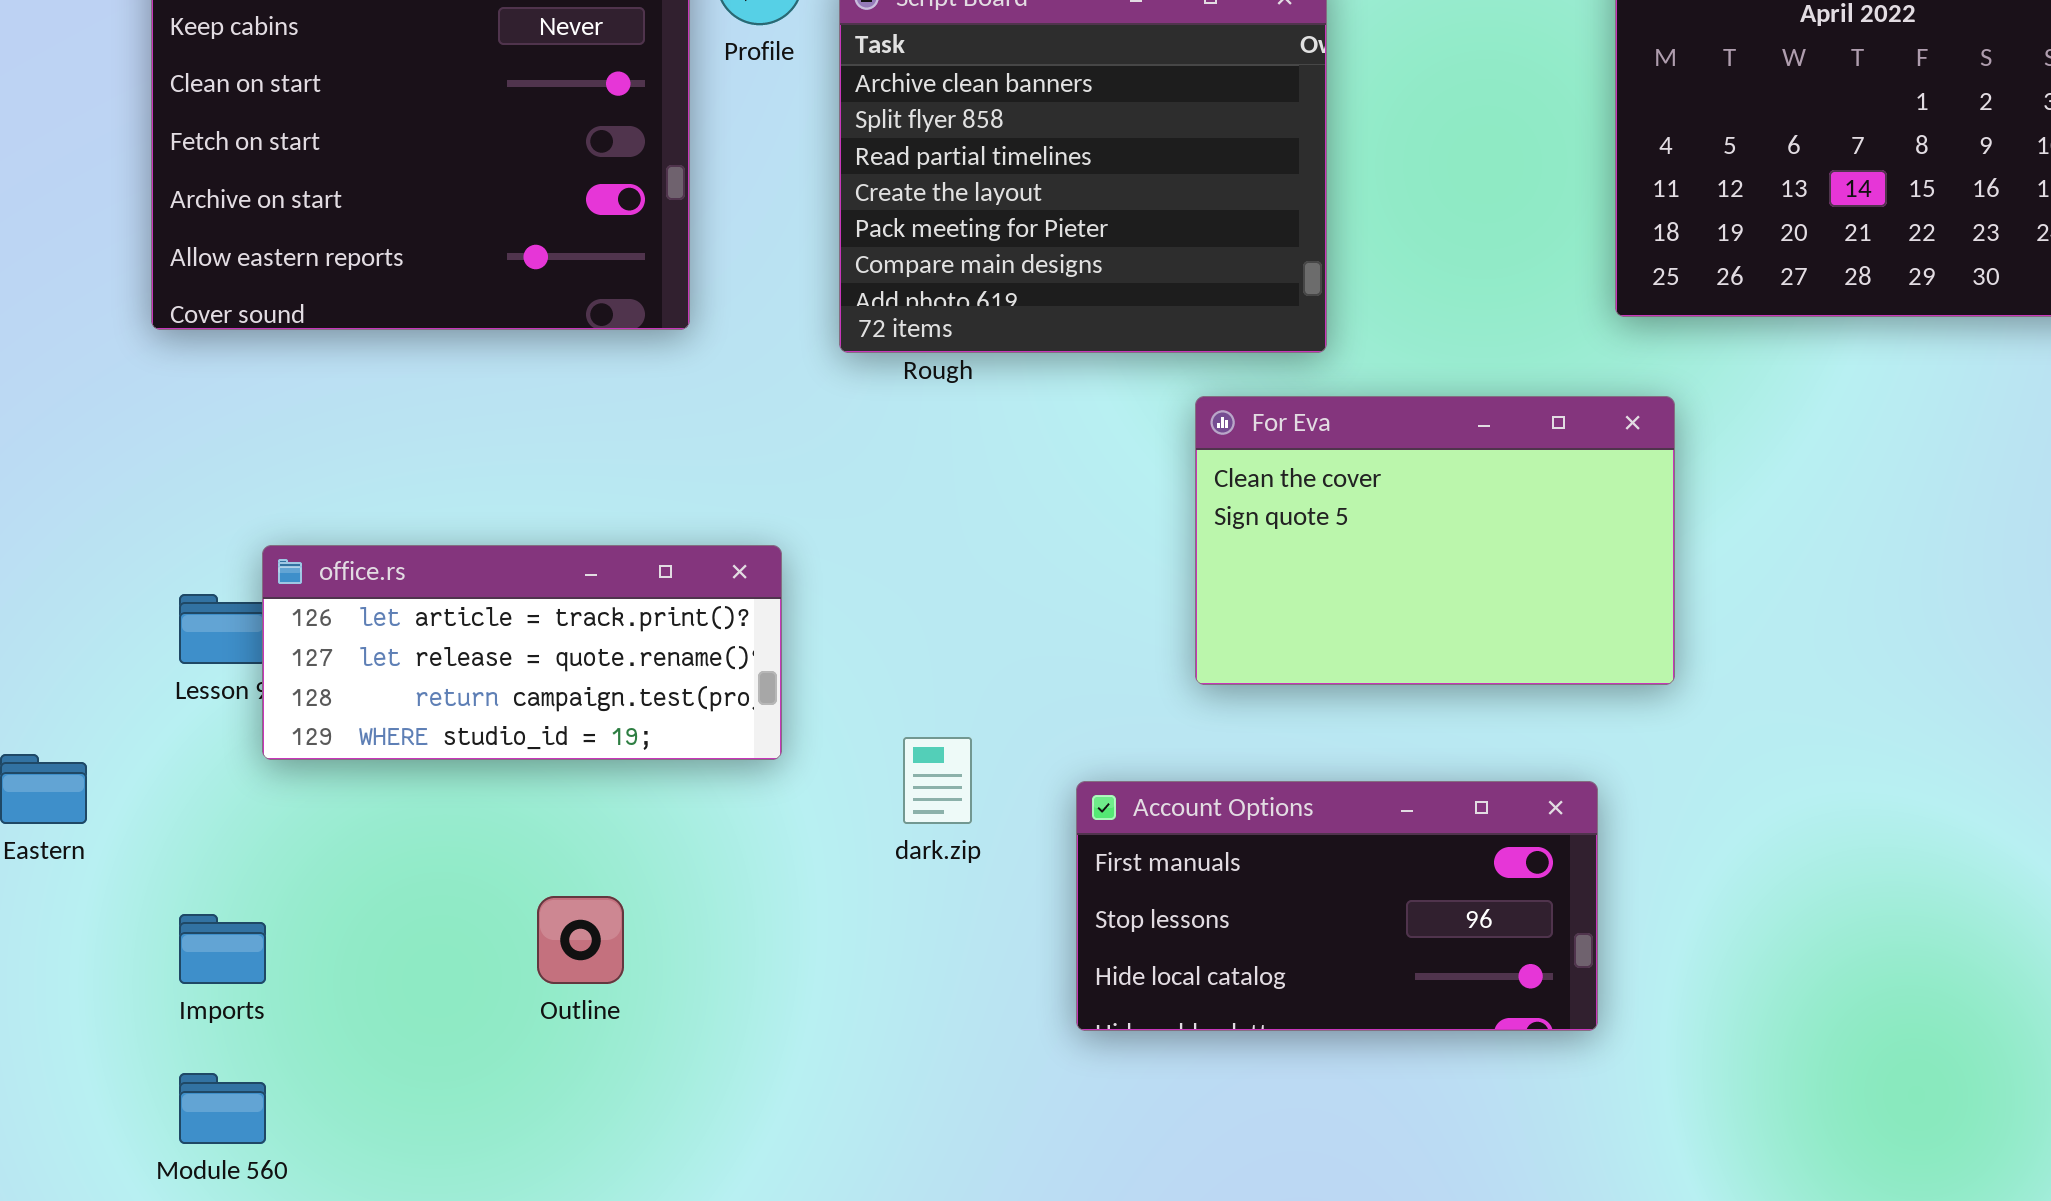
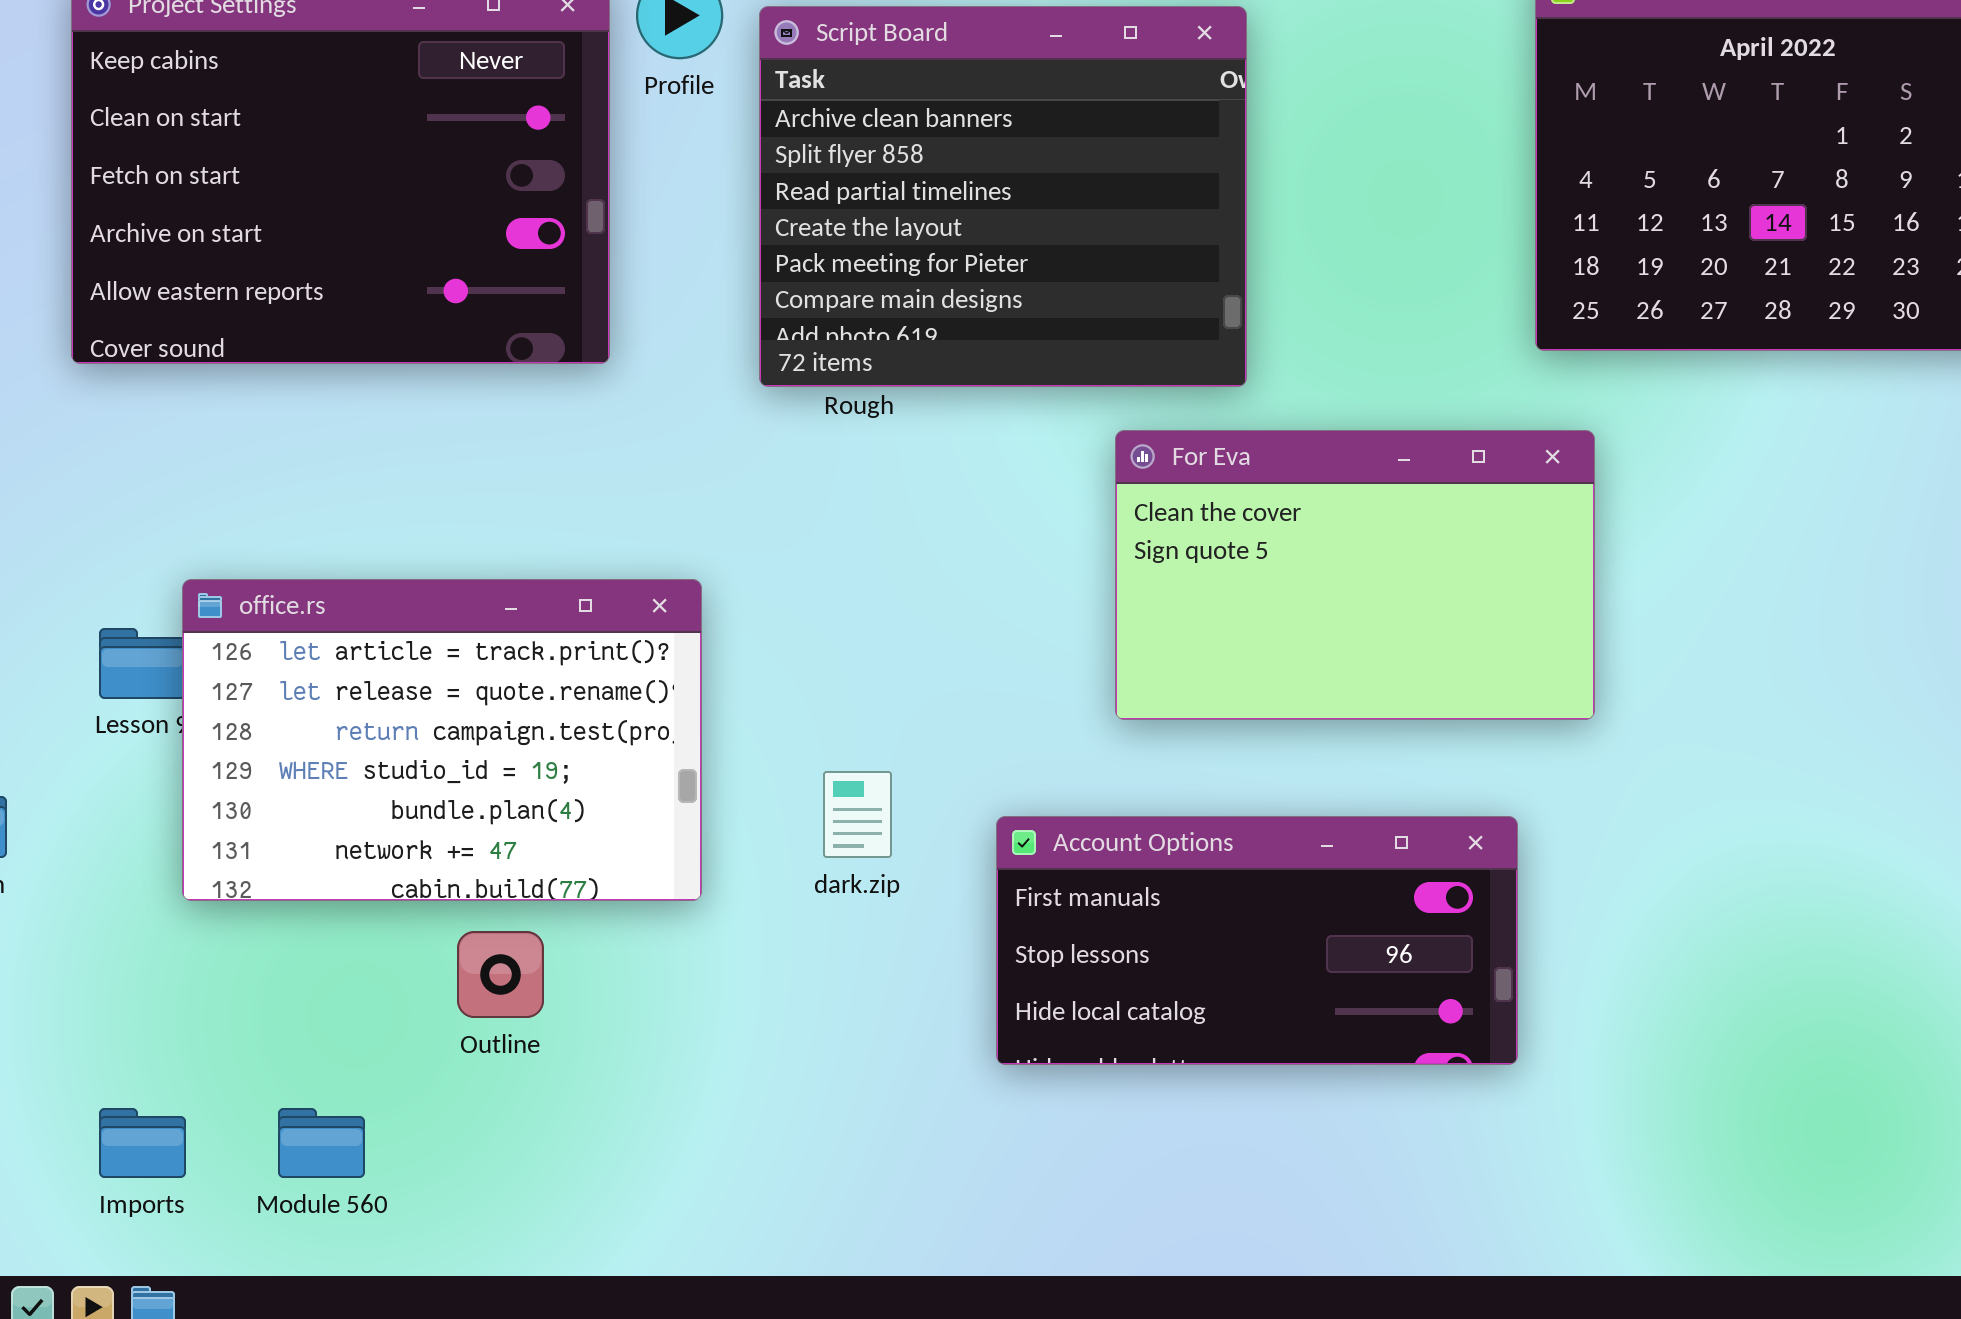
office.rs: [262,545,782,760] -> [182,579,702,901], resized
Imports: [179,914,266,984] -> [99,1108,186,1178], moved
Module 560: [179,1073,266,1144] -> [278,1108,365,1178], moved

